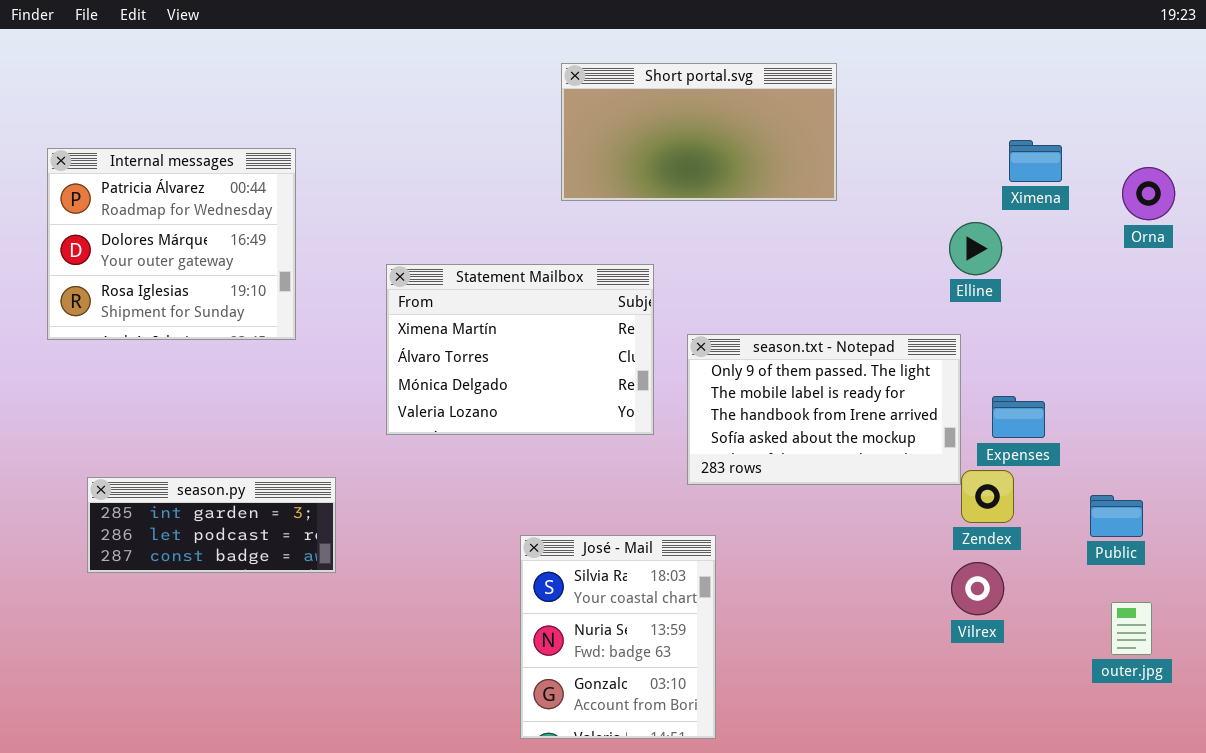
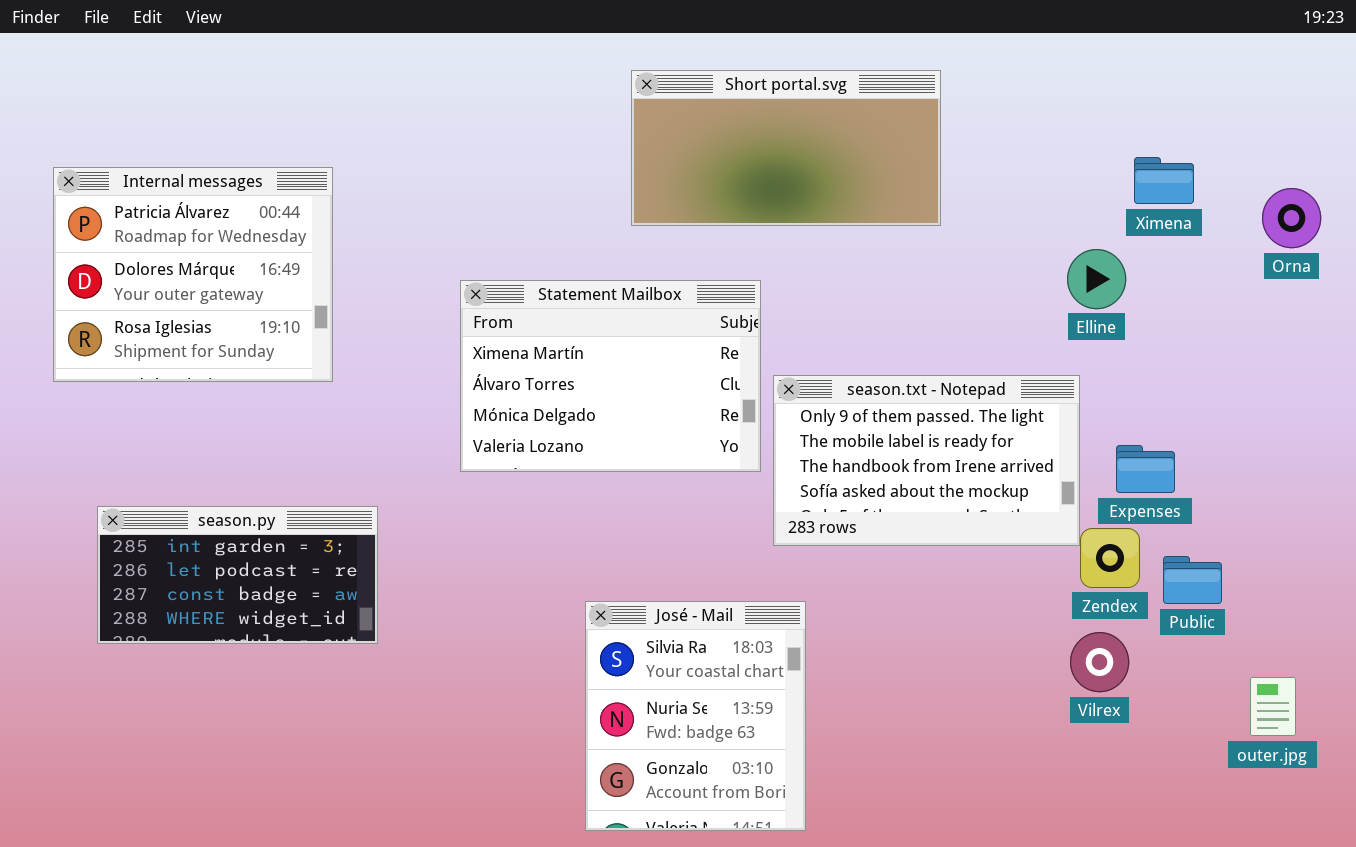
Statement Mailbox: [386,264,654,435] -> [460,280,761,472], moved
season.py: [87,477,336,573] -> [97,506,378,644], resized
Public: [1090,495,1143,537] -> [1163,556,1222,604], moved

